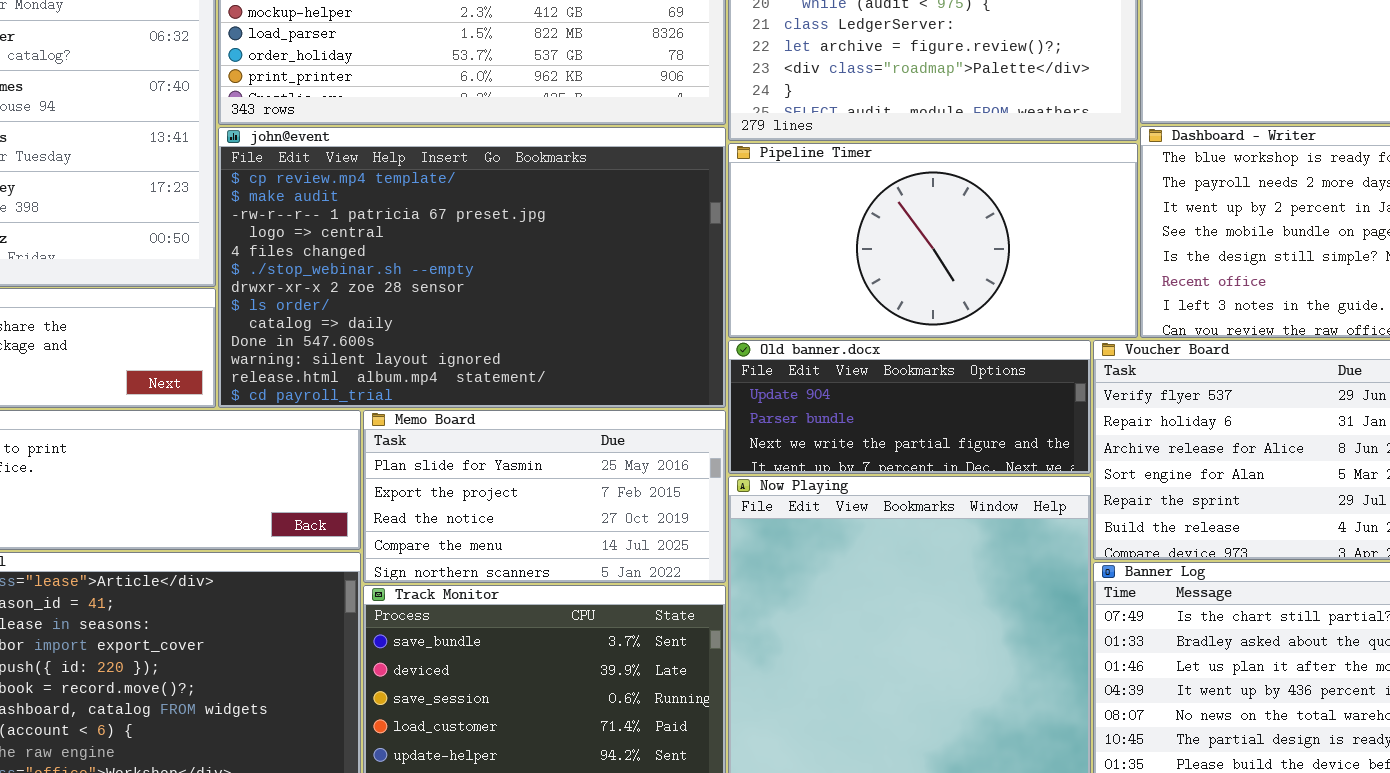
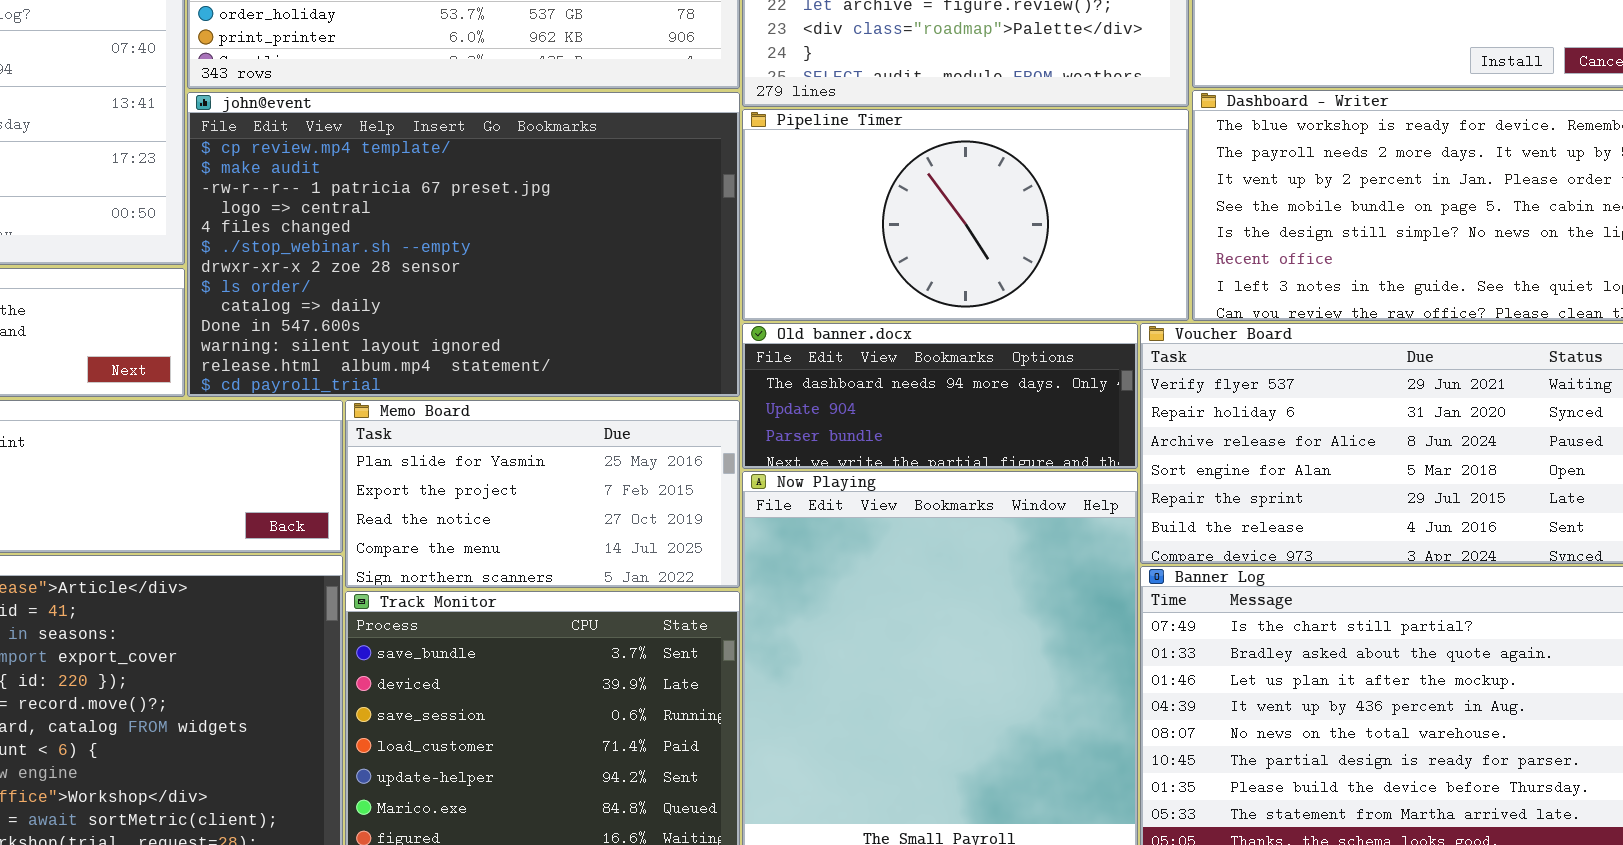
Old banner.docx: [728,340,1091,474] -> [742,323,1138,469], scrolled up 1 row

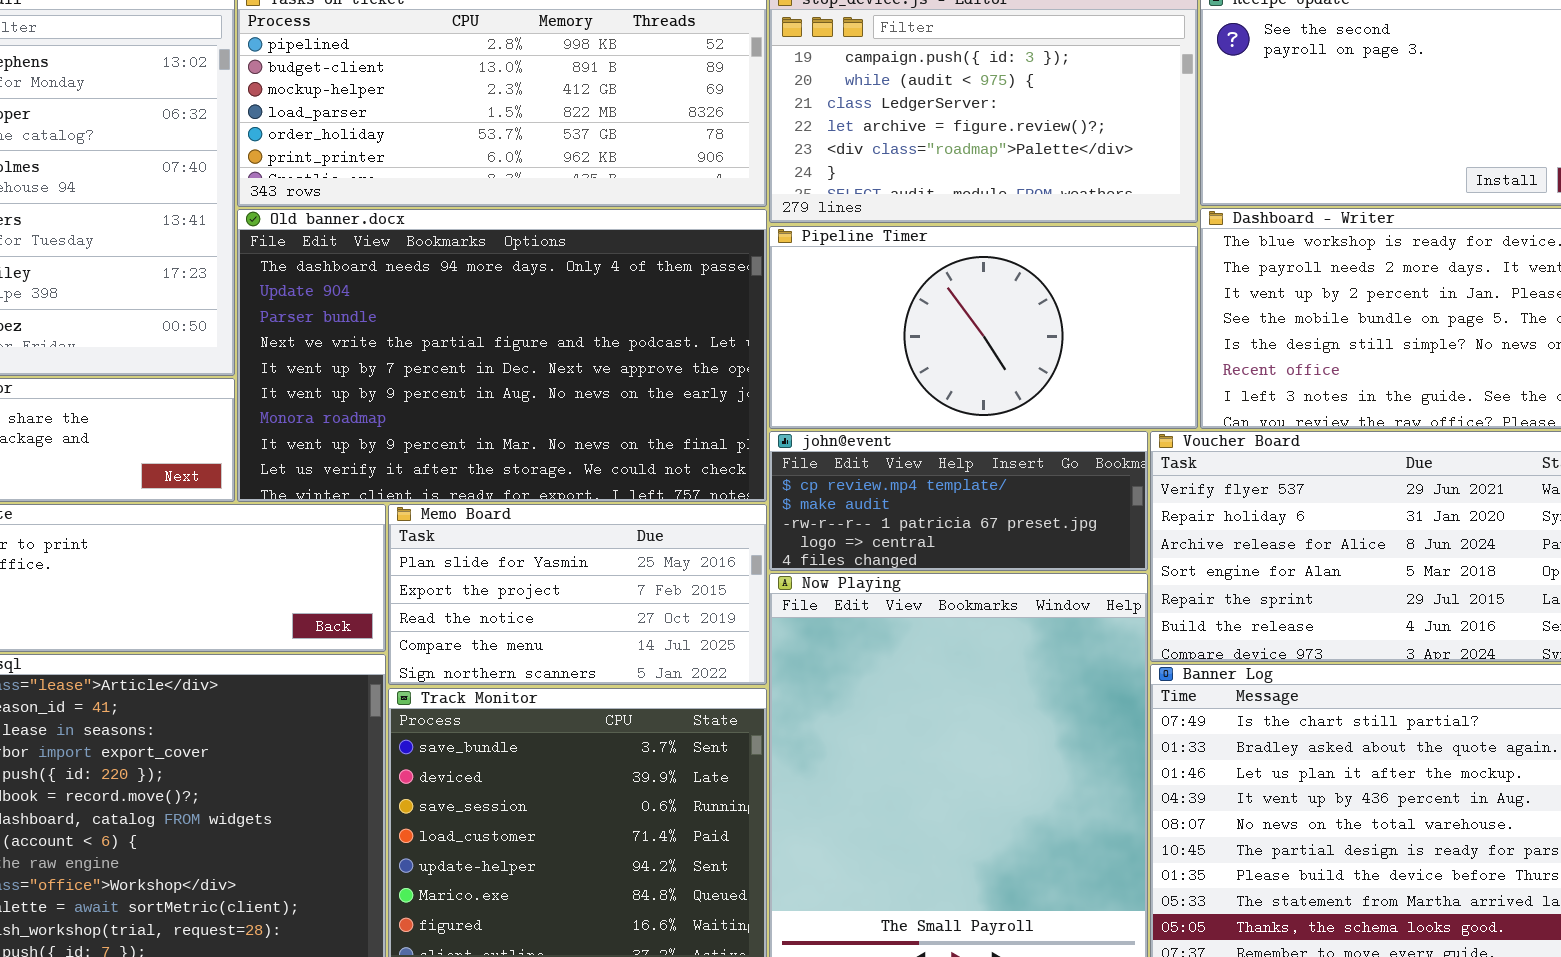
john@event: [187,92,740,397] -> [769,431,1148,571], moved, resized
Old banner.docx: [742,323,1138,469] -> [237,209,767,502], moved, resized

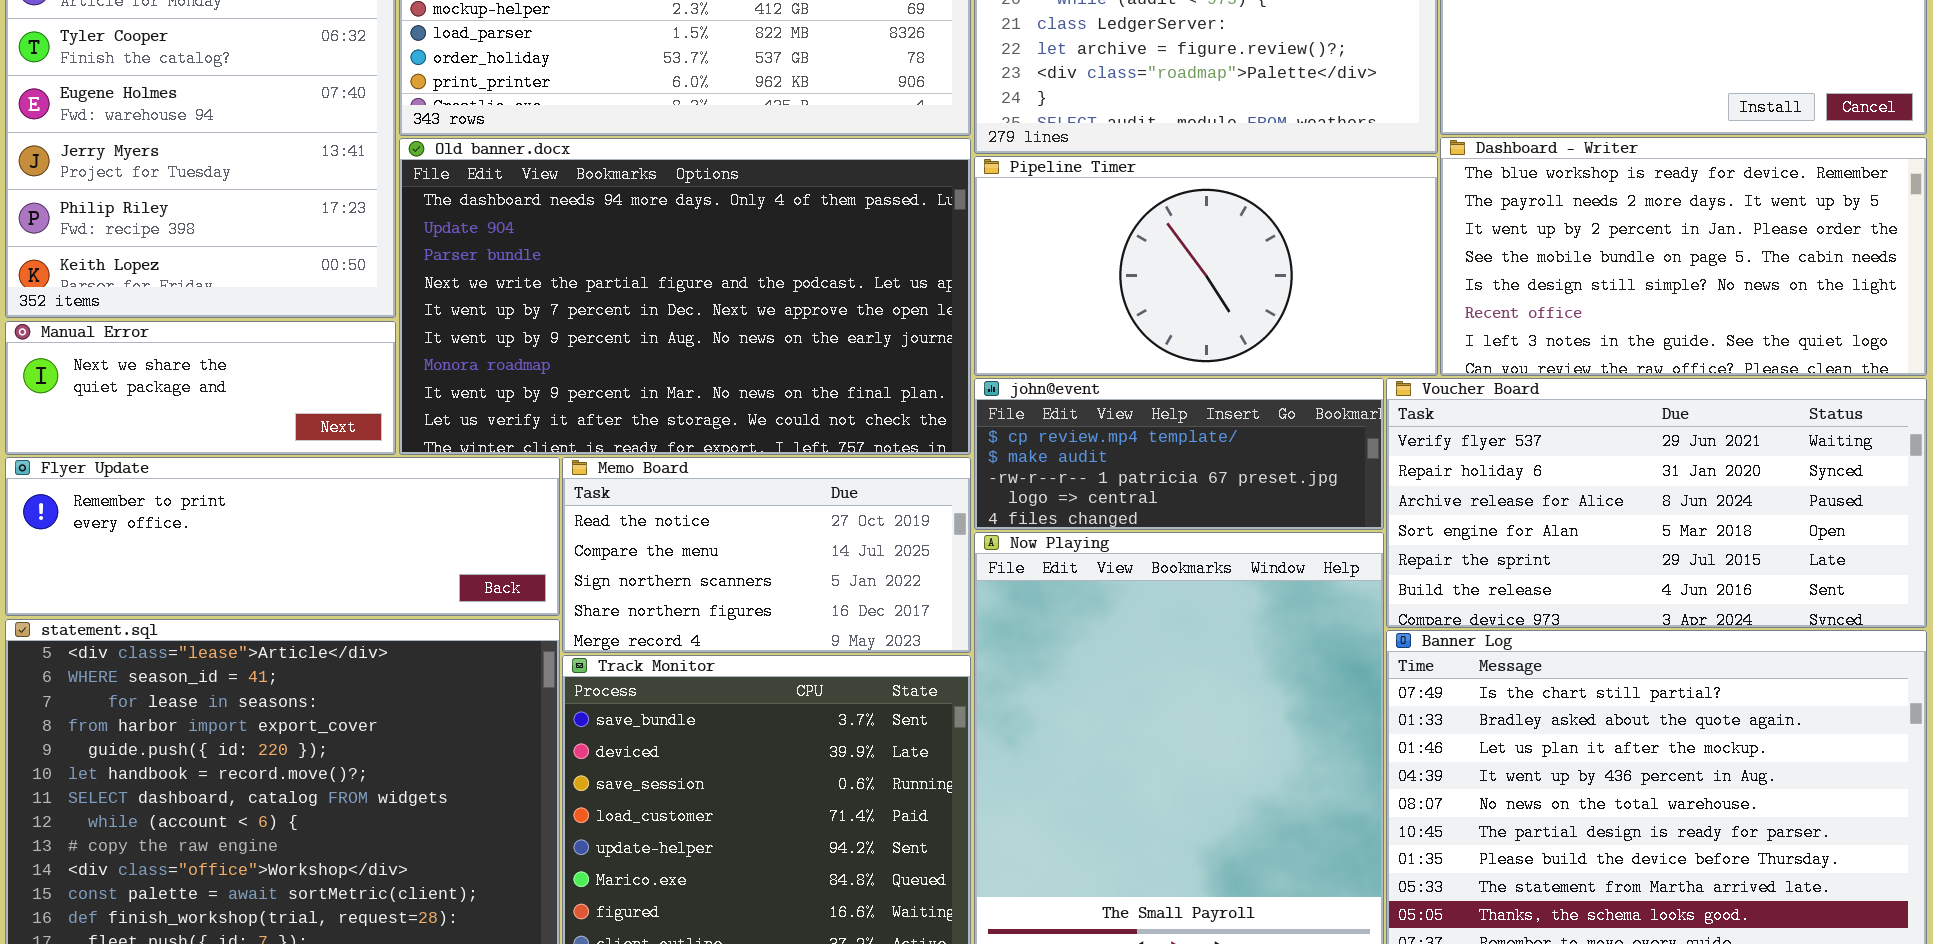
Memo Board: [388,504,767,685] -> [562,457,971,653], scrolled down 2 rows

